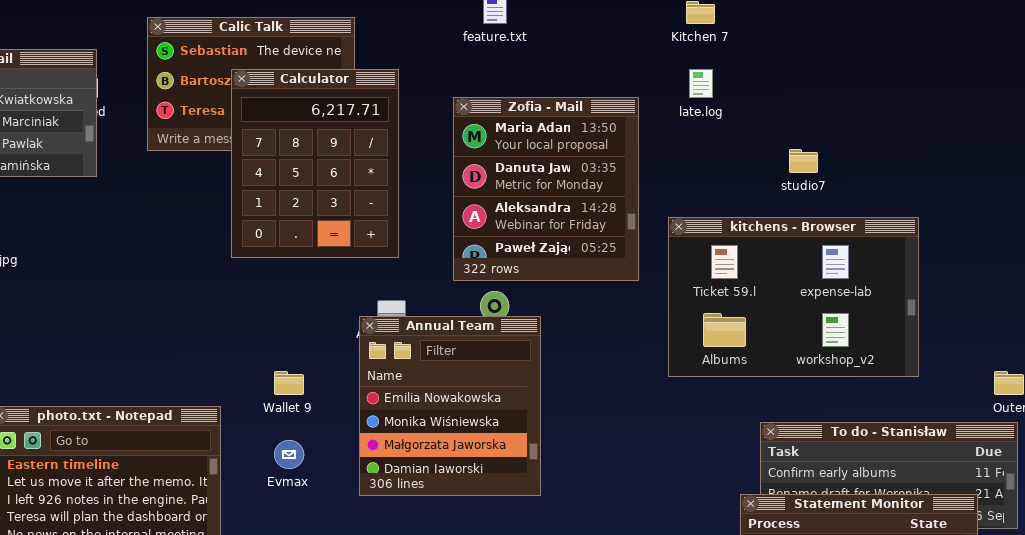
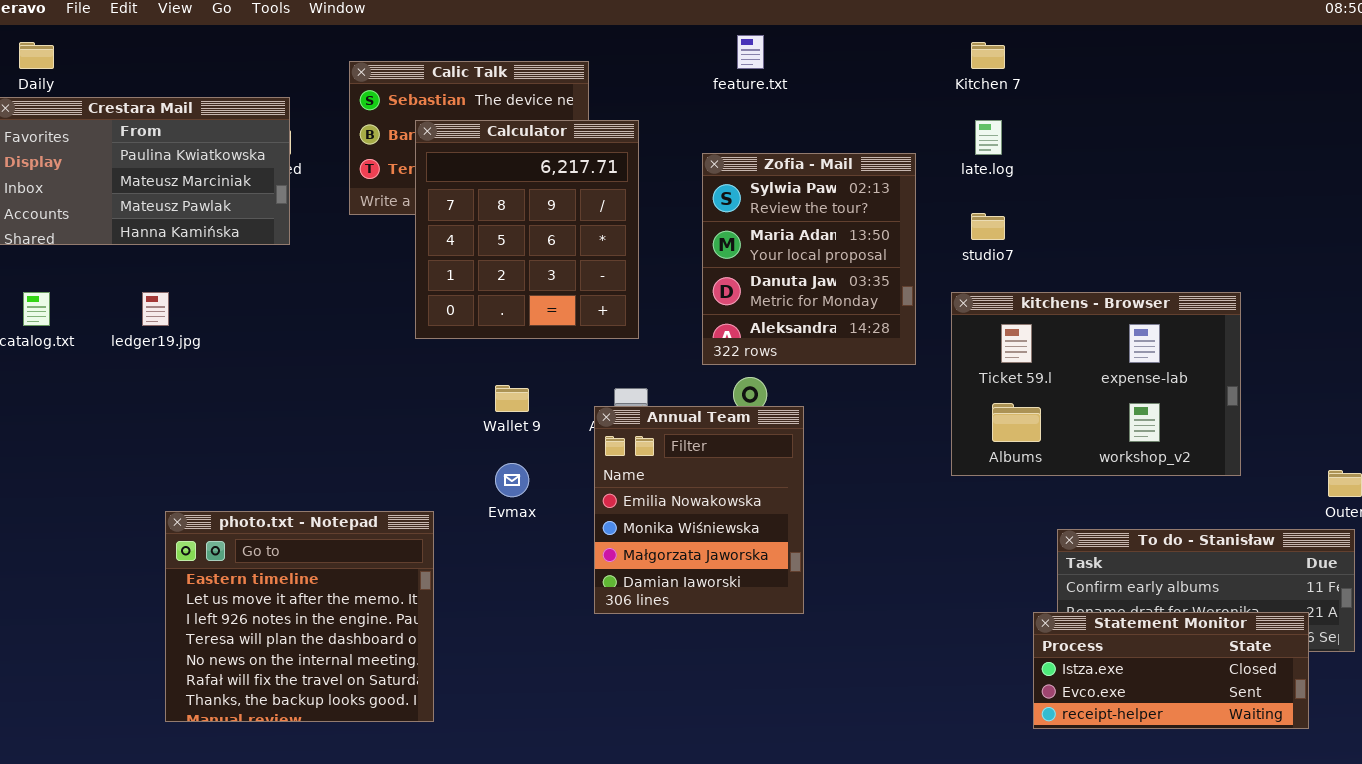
Calculator: [231,69,399,258] -> [415,120,639,339], resized
Zofia - Mail: [453,97,639,281] -> [702,153,916,365], scrolled up 1 row
studio7: [789,149,818,173] -> [971,213,1005,240], moved
Wallet 9: [274,371,304,395] -> [495,385,529,412], moved
Evmax: [274,440,304,469] -> [495,463,529,497], moved

